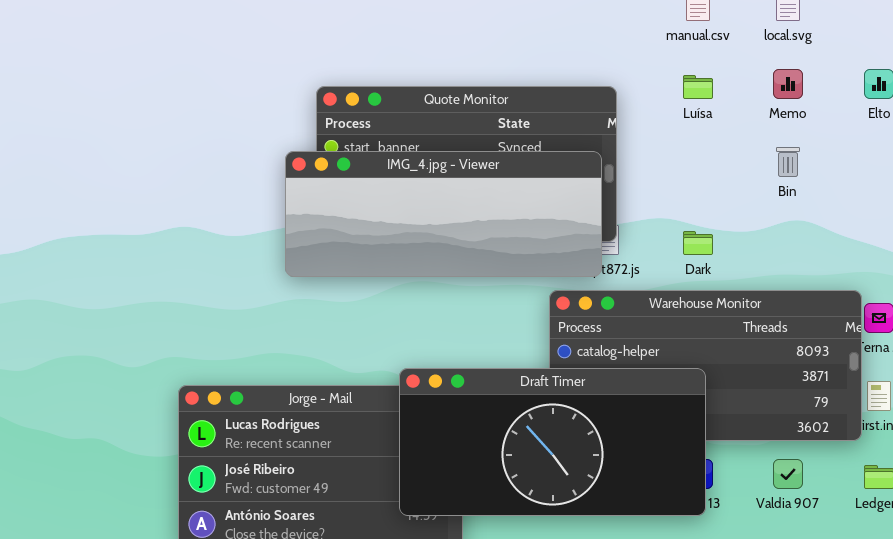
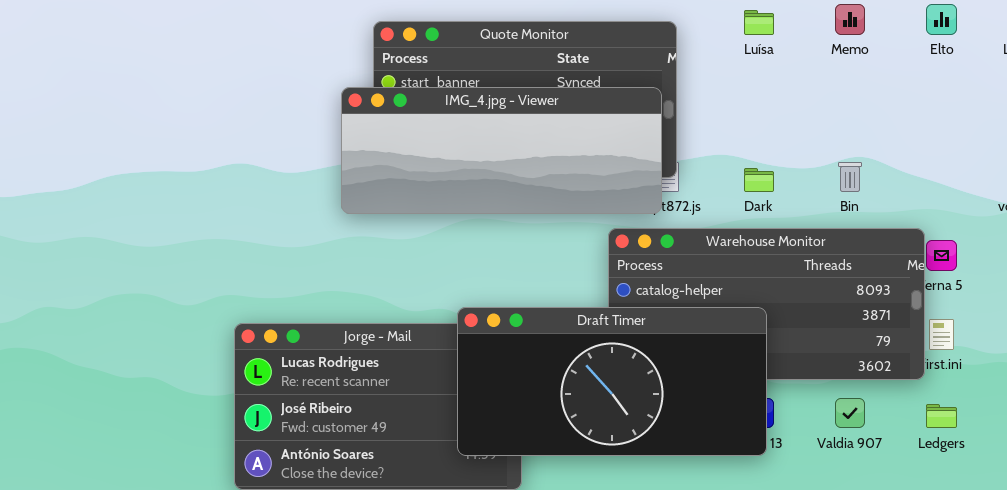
Bin: [776,147,800,177] -> [838,162,862,192], moved

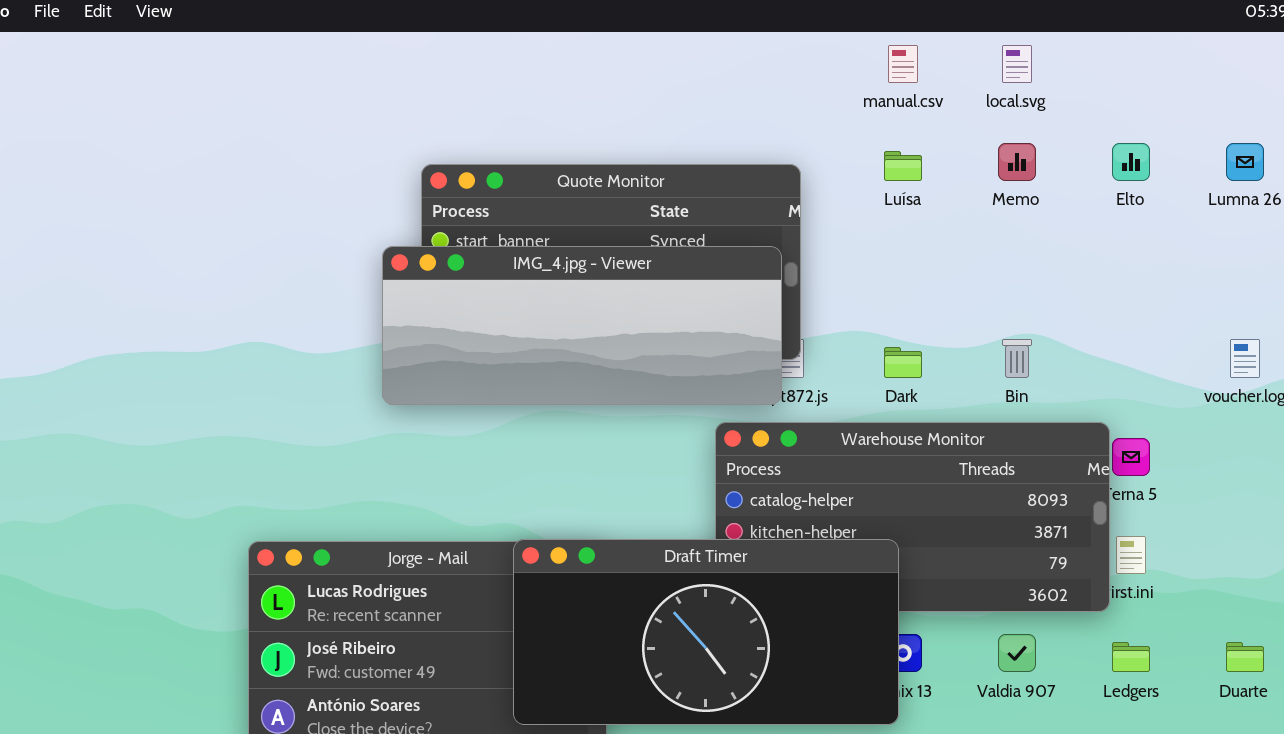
Draft Timer: [457,307,767,456] -> [513,539,899,725], moved

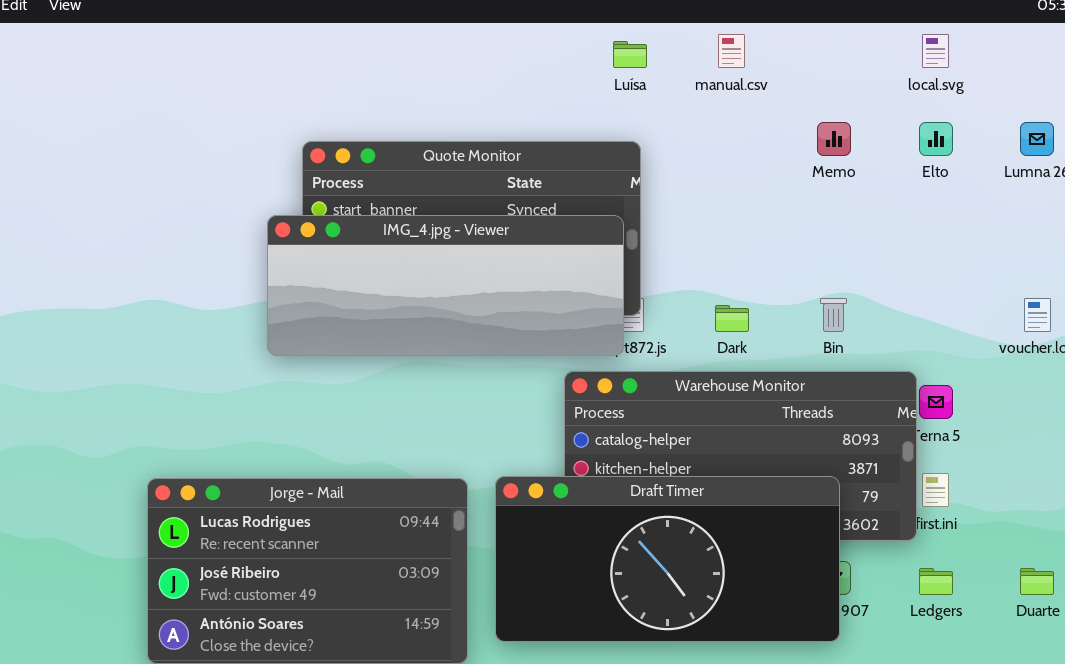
local.svg: [1002,45,1032,83] -> [922,34,949,68], moved
Luísa: [884,151,922,181] -> [613,41,647,68], moved
Draft Timer: [513,539,899,725] -> [495,476,840,642], moved

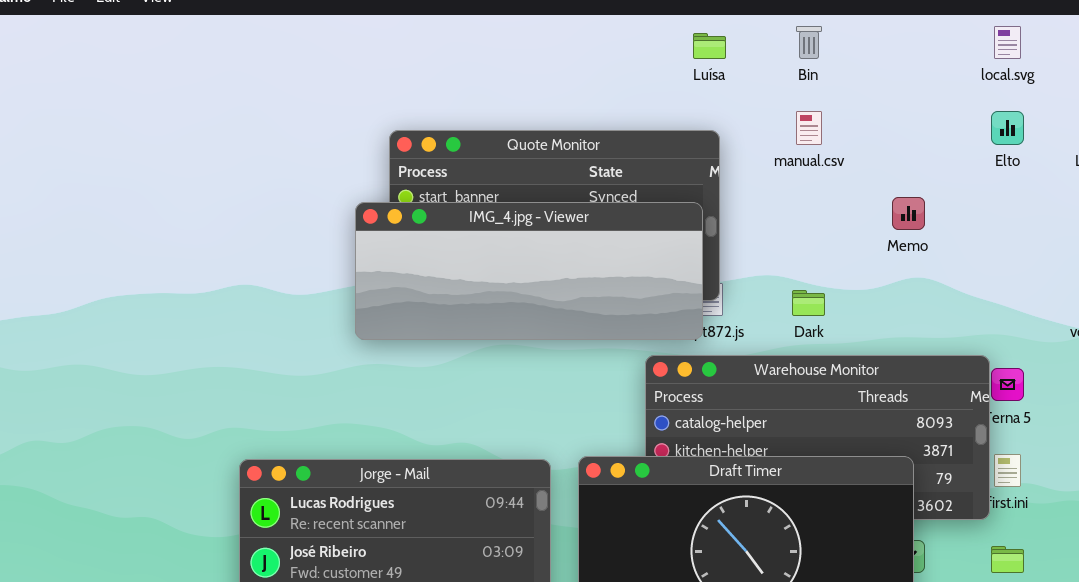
manual.csv: [718,34,745,68] -> [796,111,822,145], moved
Memo: [817,122,851,156] -> [892,197,925,230], moved
Bin: [820,298,847,332] -> [796,26,822,59], moved

